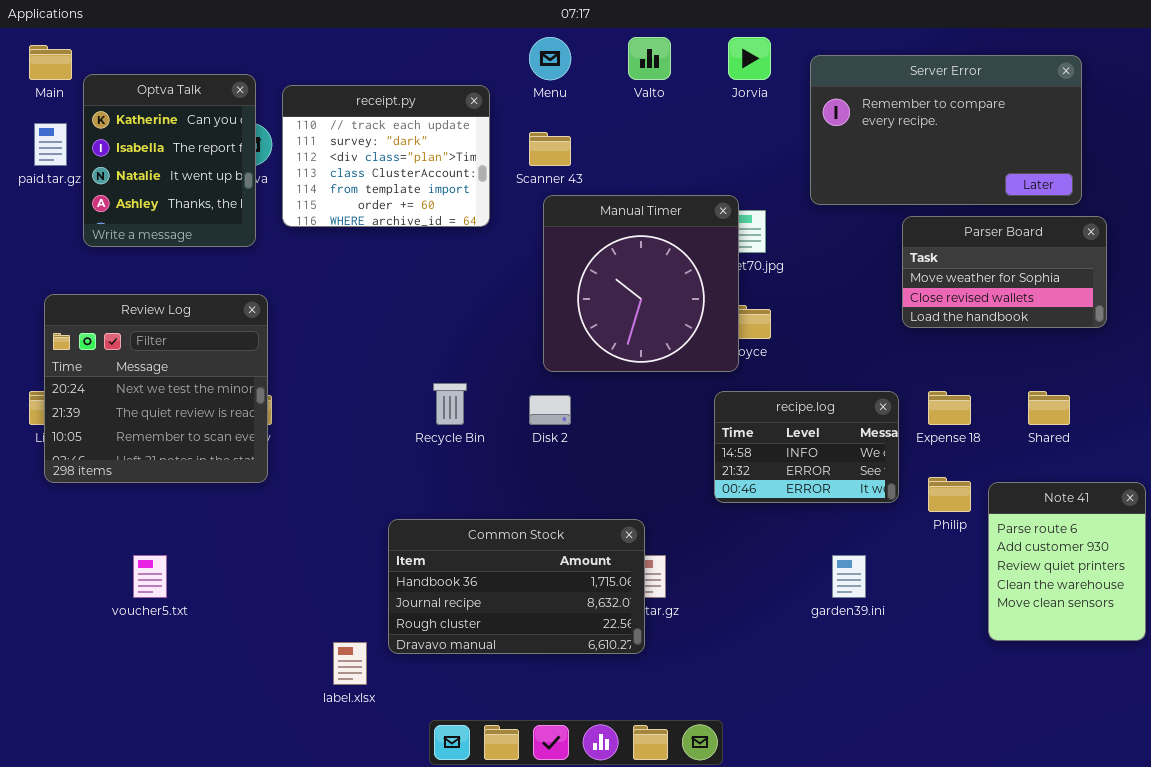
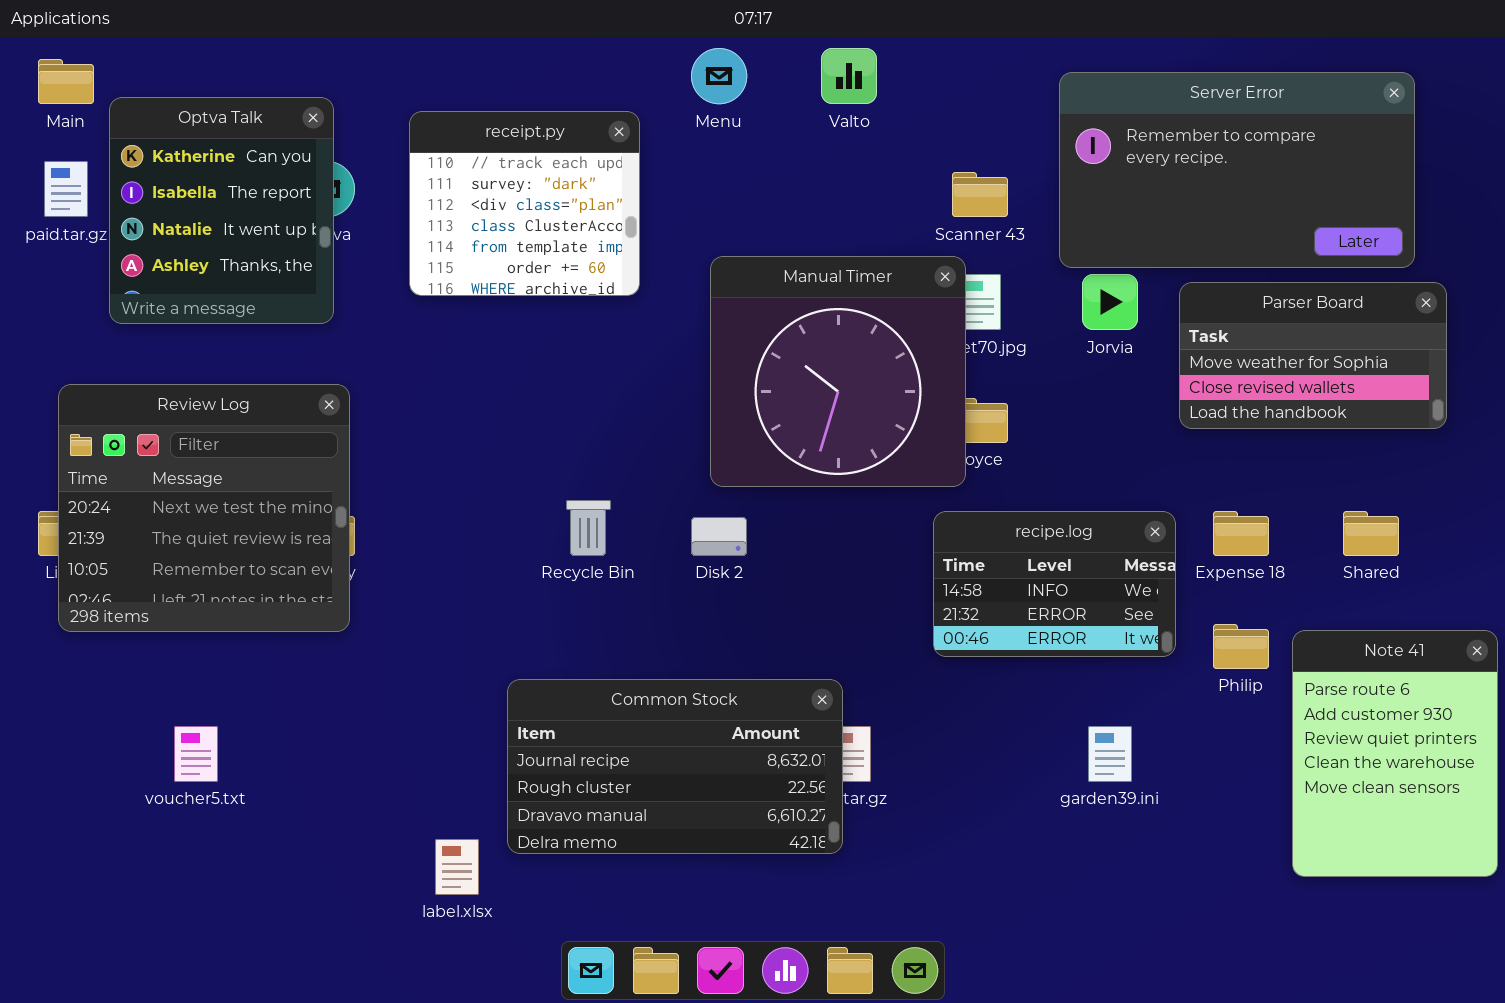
Jorvia: [728,37,771,80] -> [1082,274,1138,330], moved
receipt.py: [282,85,490,227] -> [409,111,640,296], resized
Scanner 43: [529,132,571,166] -> [952,172,1008,217], moved
Note 41: [988,482,1146,641] -> [1292,630,1498,877], resized
Common Stock: [388,519,645,654] -> [507,679,843,854], scrolled down 1 row

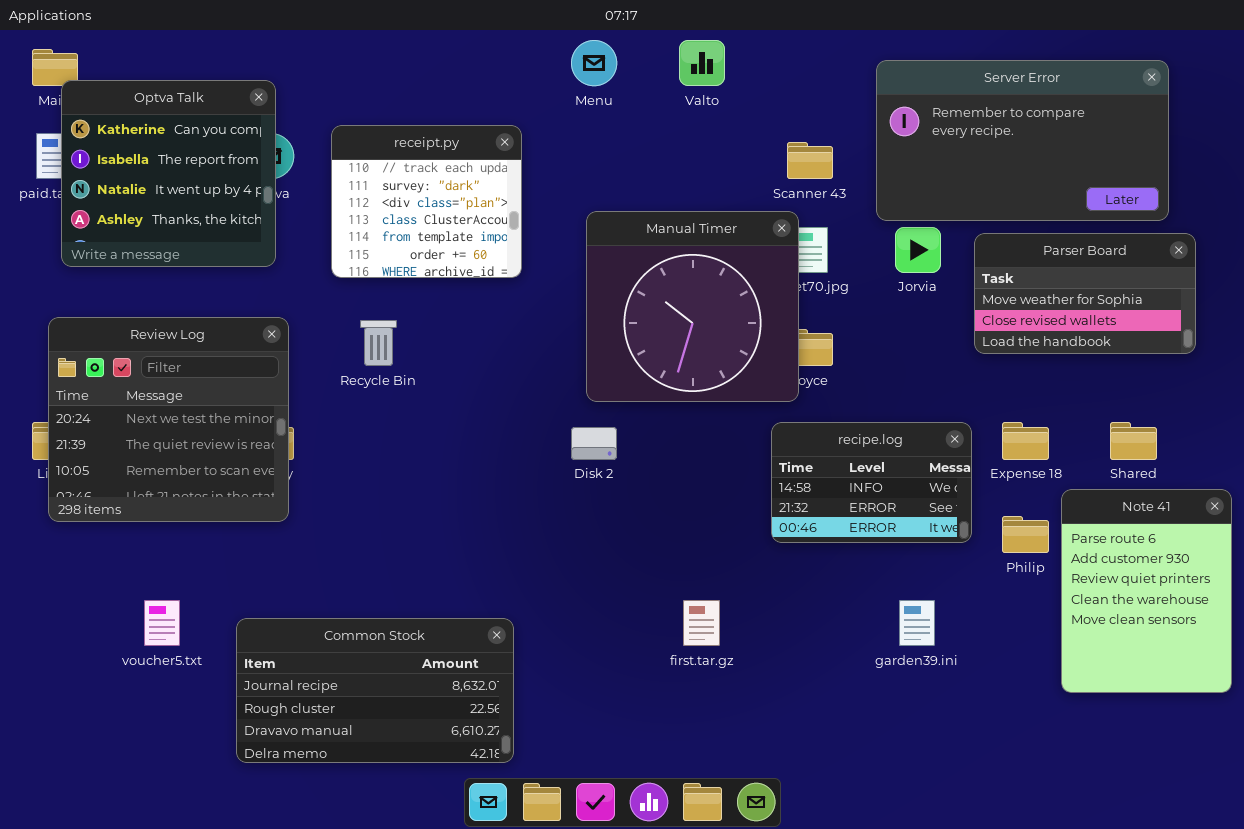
Optva Talk: [109,97,334,324] -> [61,80,276,267], resized
receipt.py: [409,111,640,296] -> [331,125,522,278], moved
Recycle Bin: [566,500,611,556] -> [360,320,397,366], moved
Note 41: [1292,630,1498,877] -> [1061,489,1232,693], moved
Common Stock: [507,679,843,854] -> [236,618,514,763], moved

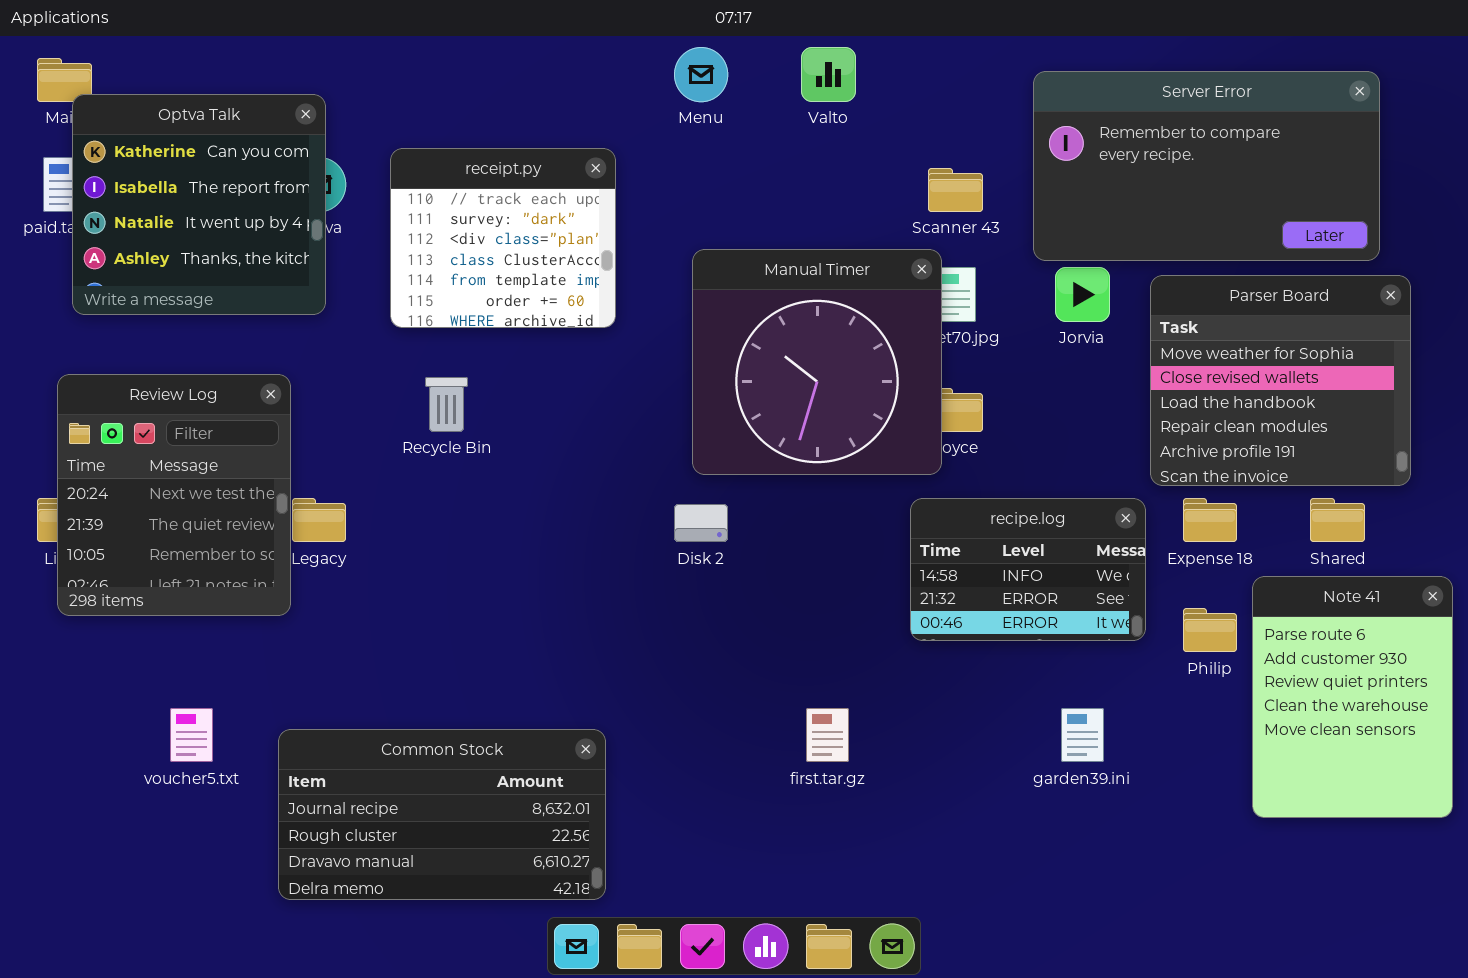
Parser Board: [974,233,1196,354] -> [1150,275,1411,486], resized
Review Log: [48,317,289,522] -> [57,374,291,616], resized

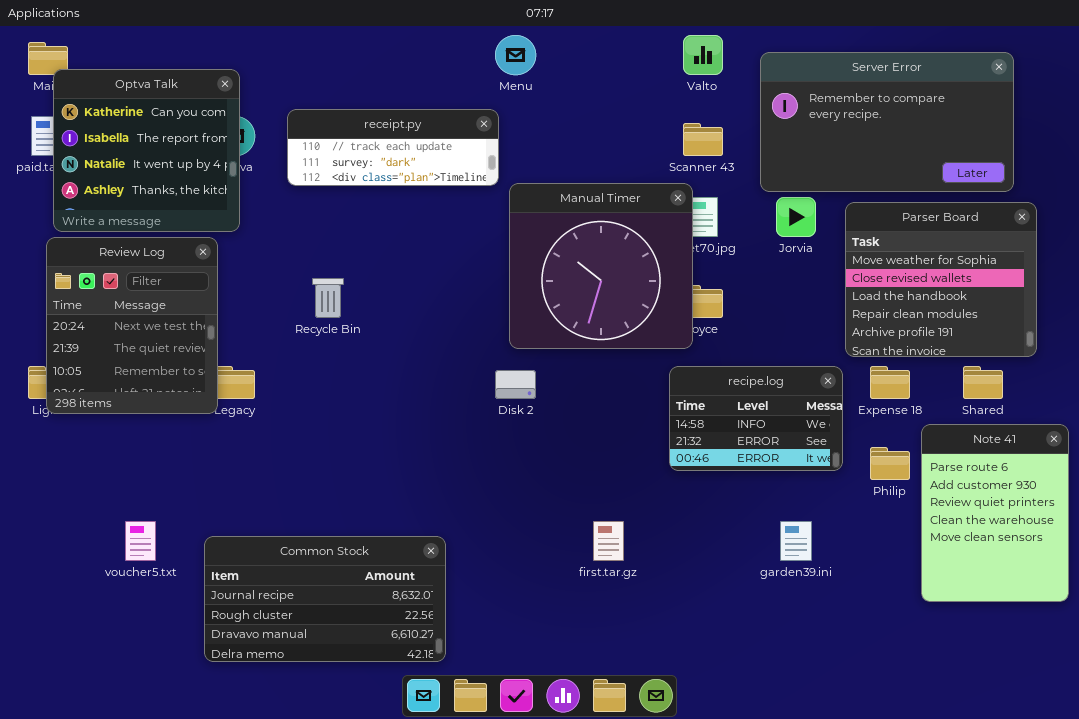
Valto: [801,47,856,102] -> [683,35,723,75], moved
receipt.py: [390,148,616,328] -> [287,109,499,186], resized
Review Log: [57,374,291,616] -> [46,237,218,414], moved

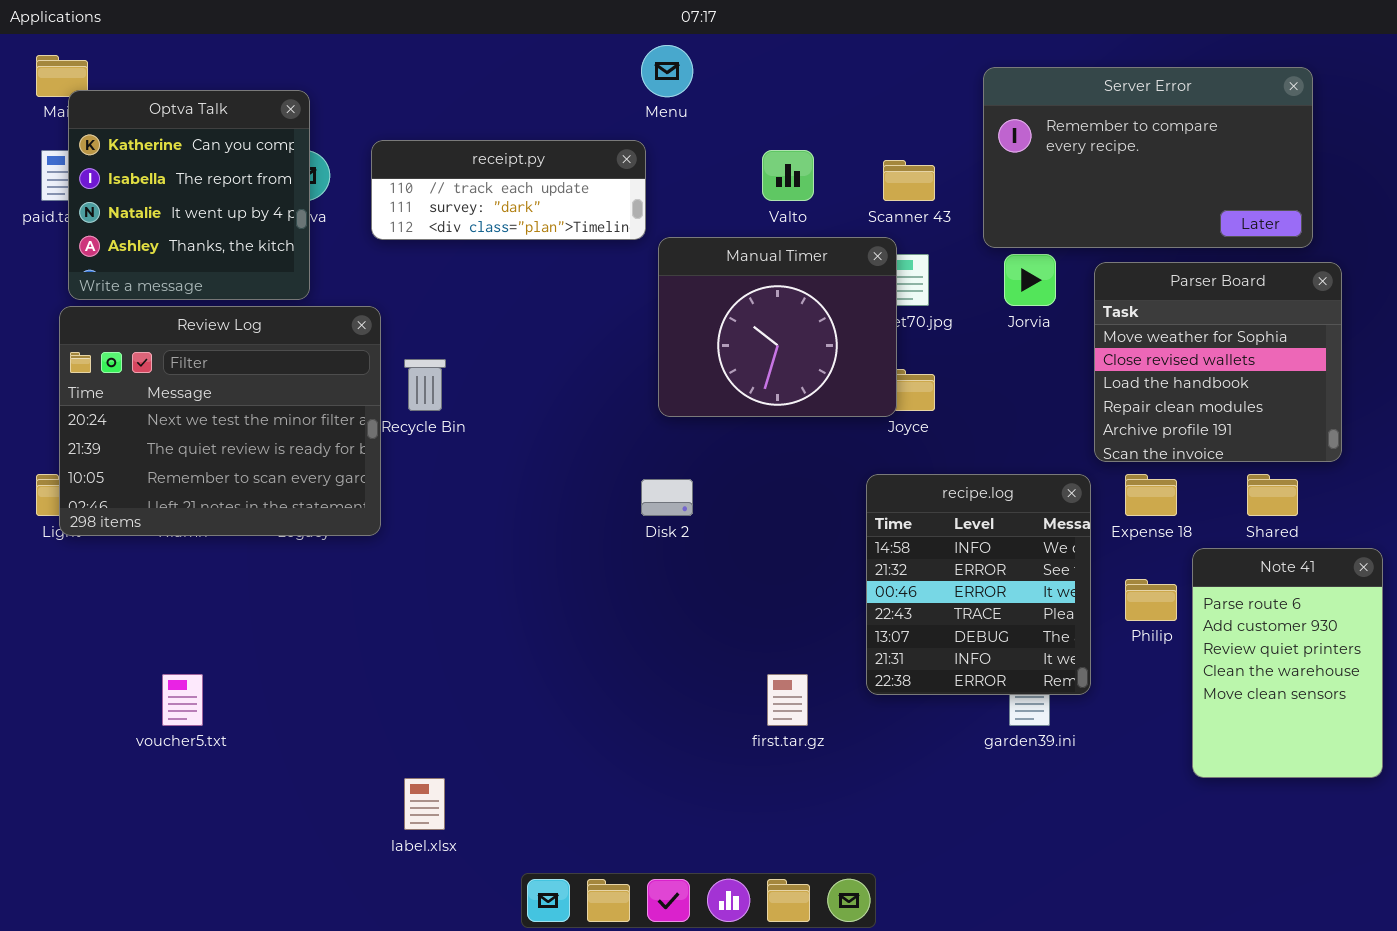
Valto: [683,35,723,75] -> [762,150,814,201], moved
Manual Timer: [509,183,693,349] -> [658,237,897,417], resized
Review Log: [46,237,218,414] -> [59,306,381,536], resized
recipe.log: [669,366,843,471] -> [866,474,1091,695], resized
Common Stock: [204,536,446,662] -> none, closed

